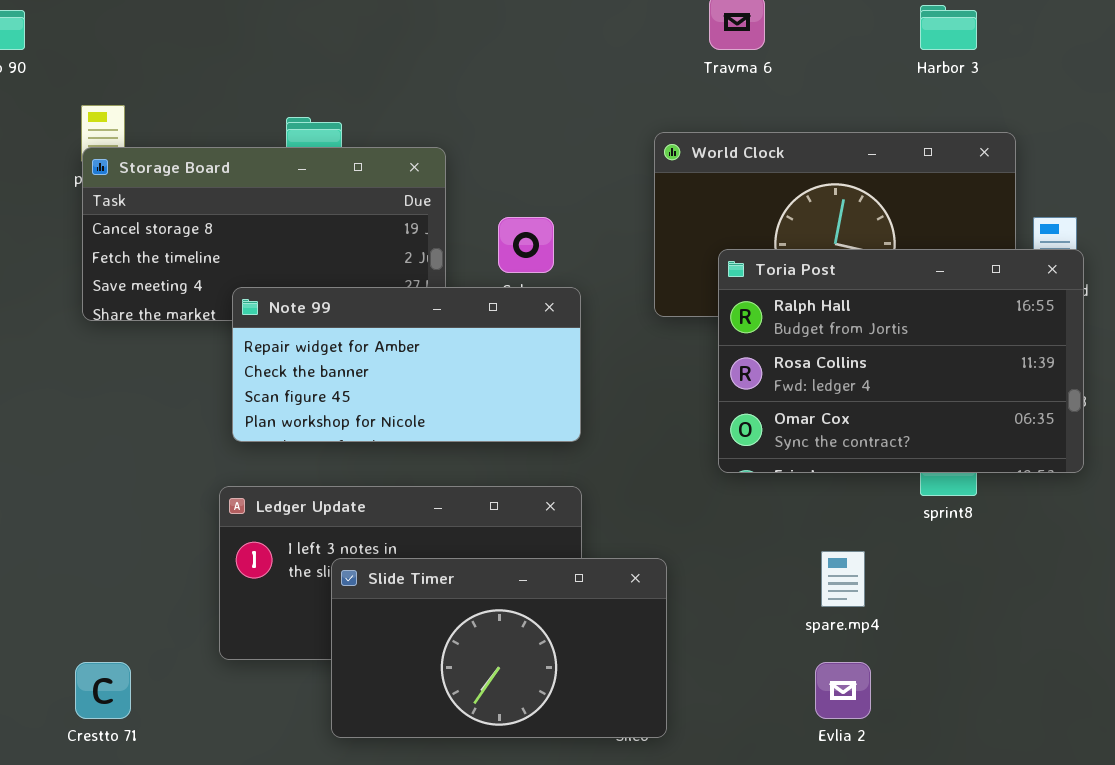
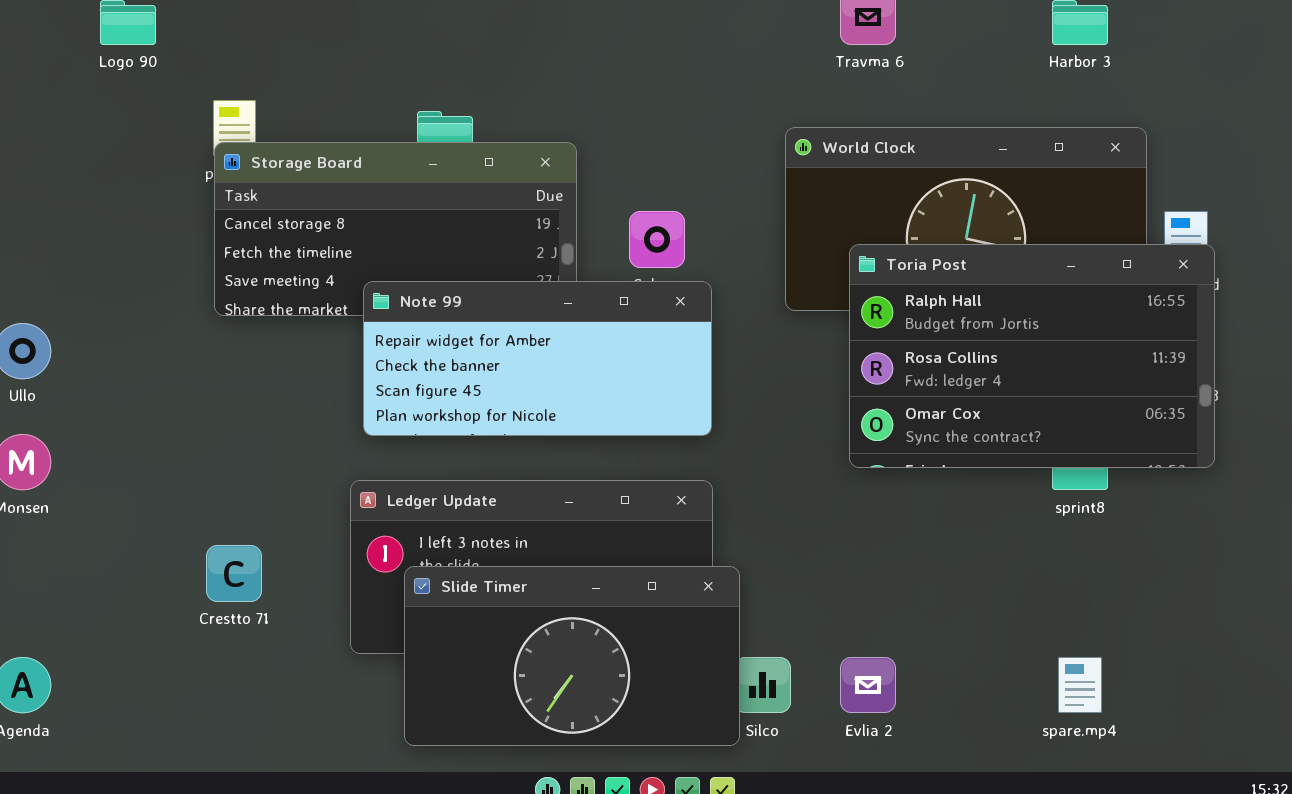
spare.mp4: [821,551,865,607] -> [1058,657,1102,713], moved
Slide Timer: [331,558,667,738] -> [404,566,740,746], moved
Crestto 71: [75,662,131,719] -> [206,545,262,602], moved
Evlia 2: [815,662,871,719] -> [840,657,896,713], moved

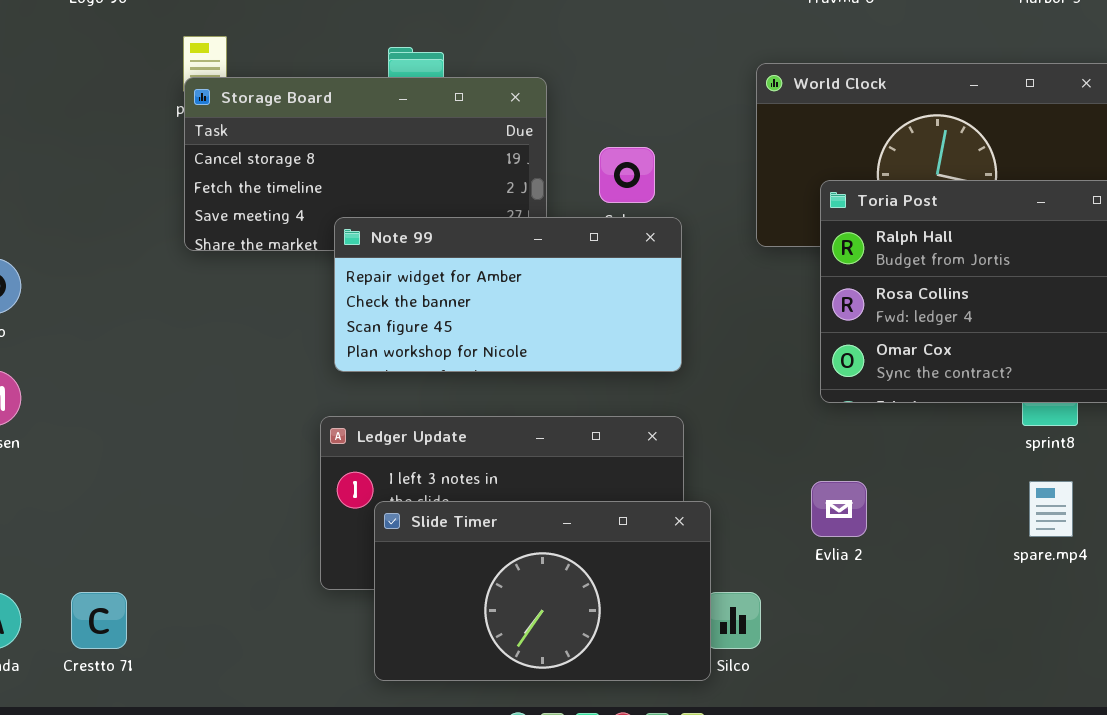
Crestto 71: [206,545,262,602] -> [71,592,127,649], moved
Evlia 2: [840,657,896,713] -> [811,481,867,537], moved
spare.mp4: [1058,657,1102,713] -> [1029,481,1073,537], moved

